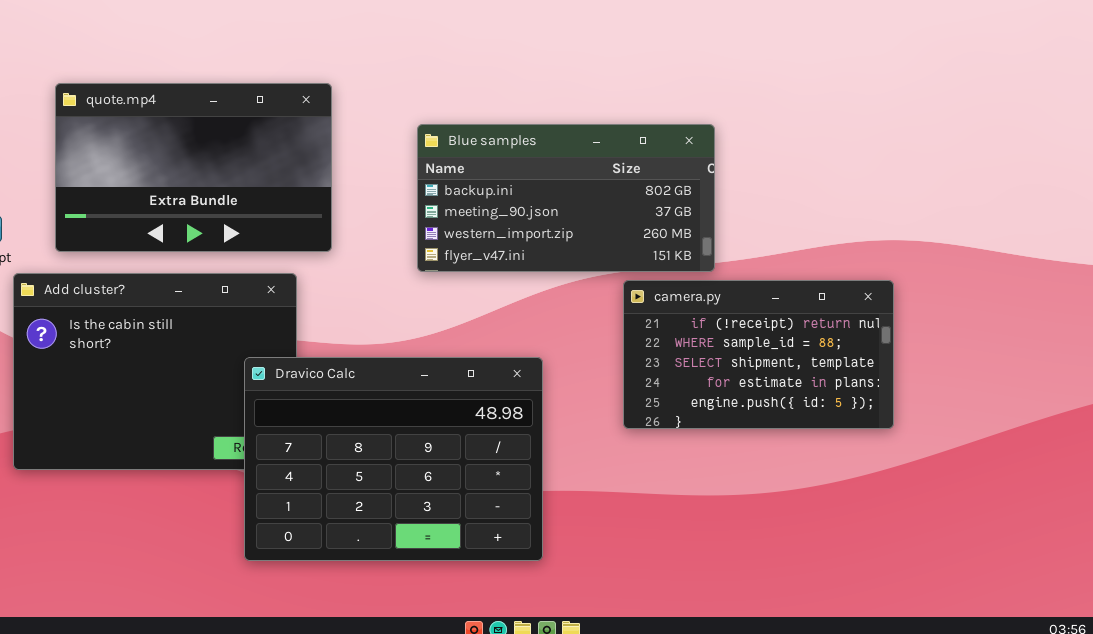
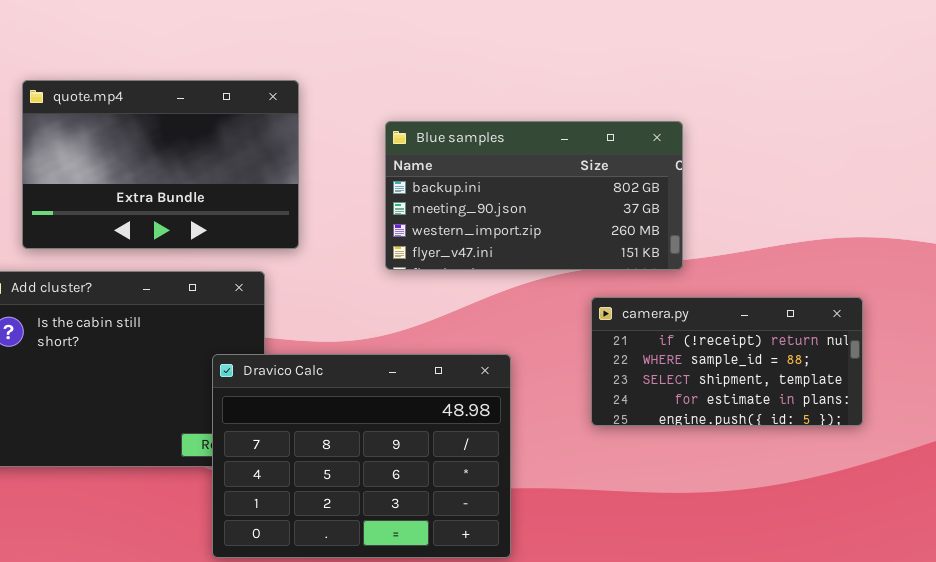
camera.py: [623,280,894,429] -> [591,297,863,426], resized

